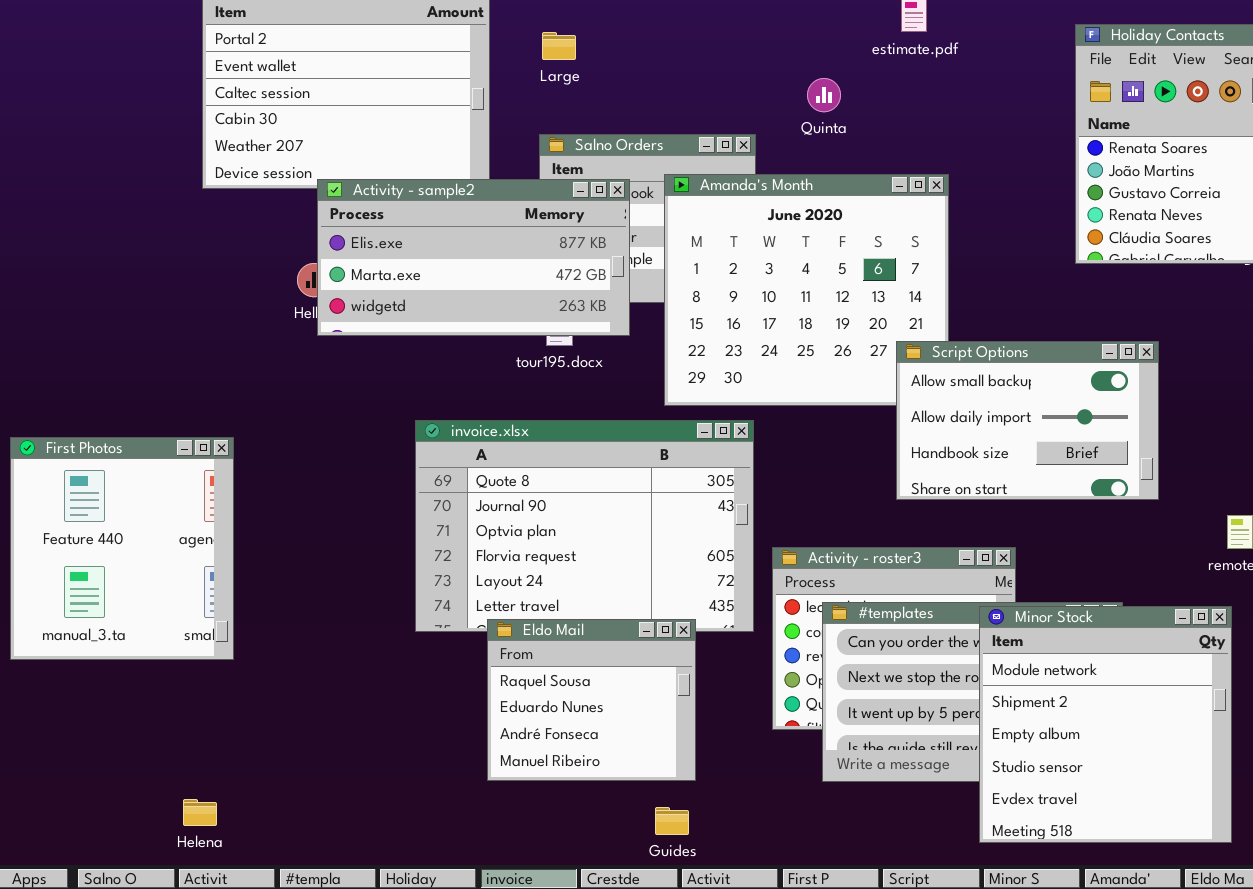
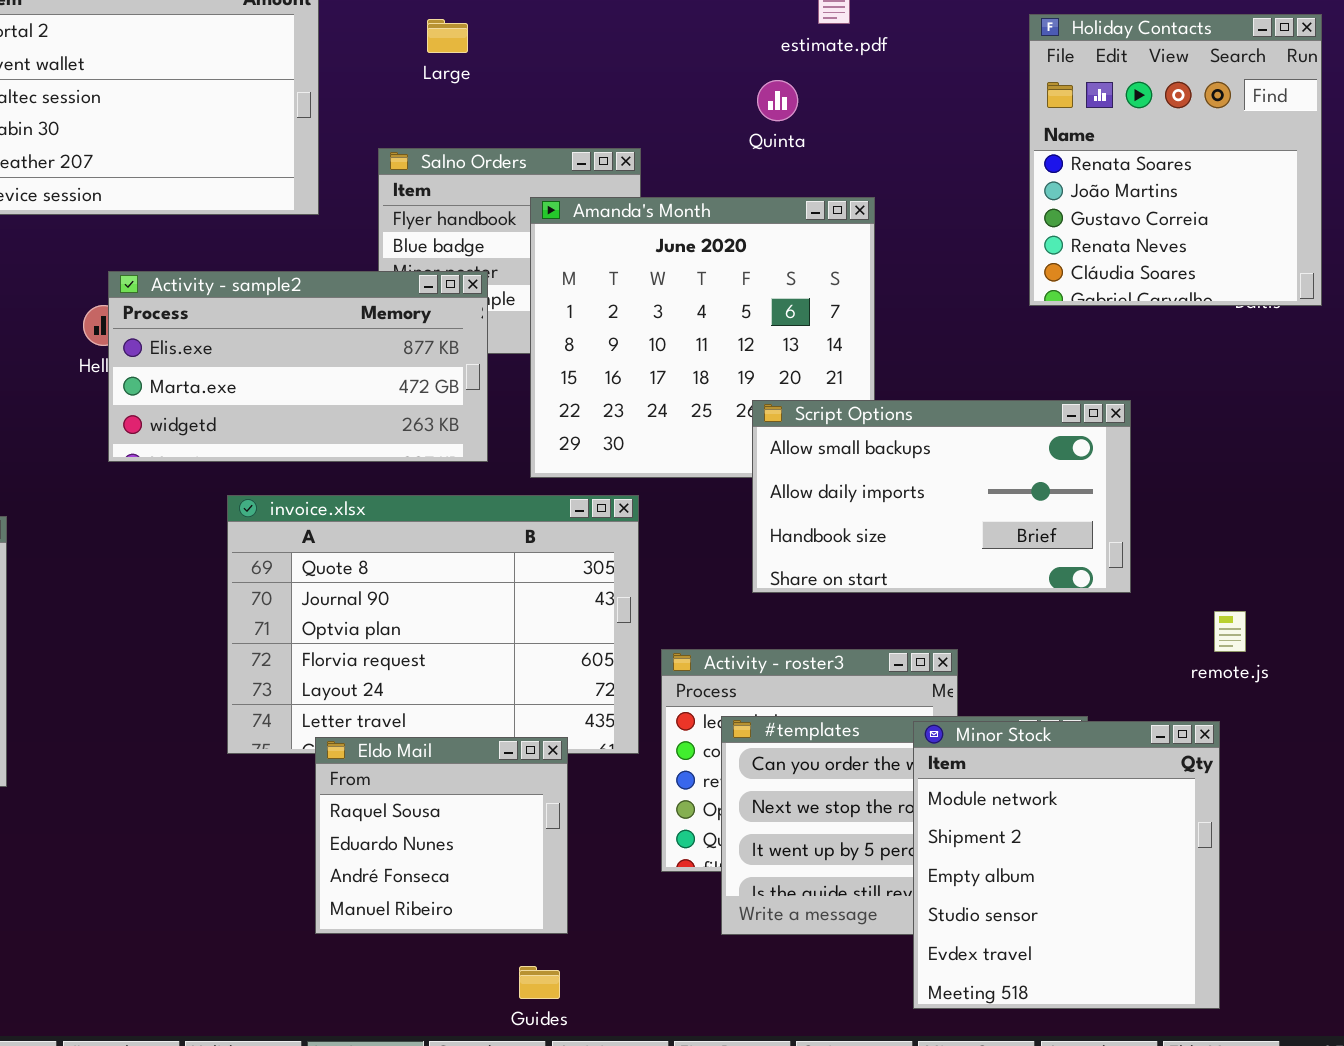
Large: [542,32,576,60] -> [427,19,468,53], moved
Quinta: [807,78,841,112] -> [757,80,798,121], moved
Activity - sample2: [317,179,630,336] -> [108,271,488,462], moved
Script Options: [896,341,1159,500] -> [752,400,1131,593], resized

